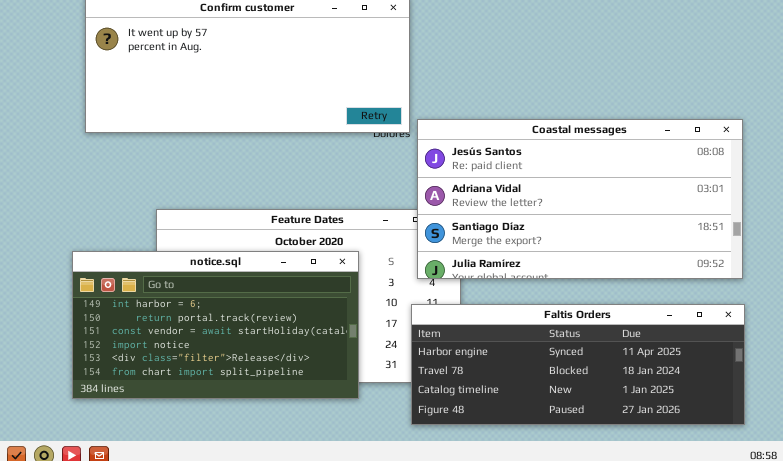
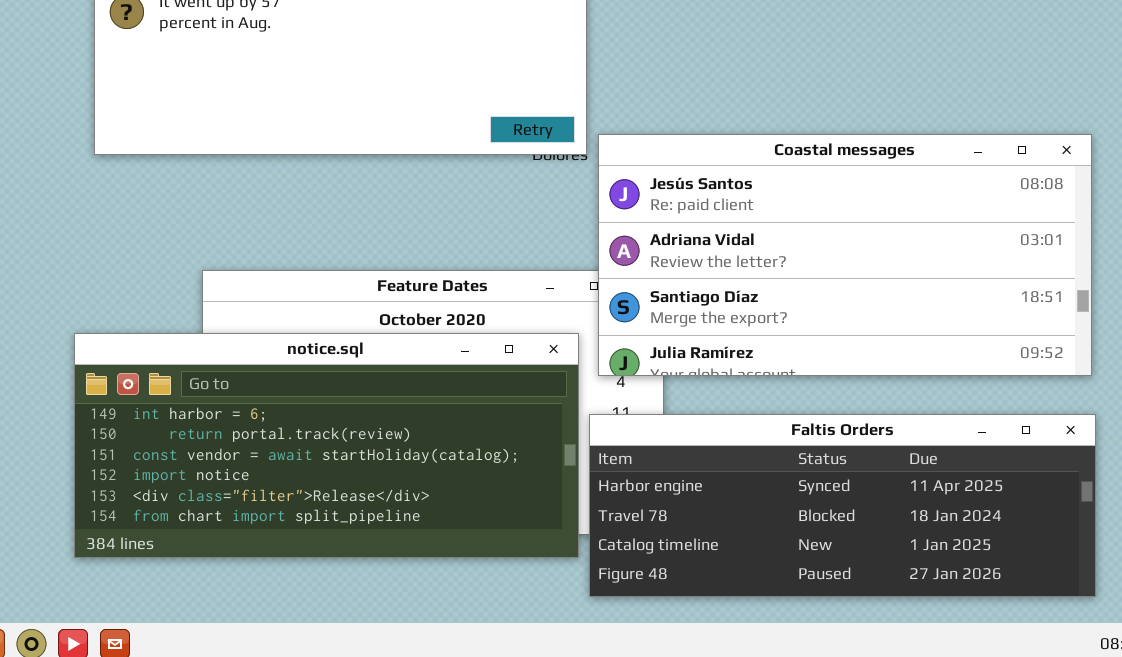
notice.sql: [72,251,359,399] -> [74,333,579,558], resized

